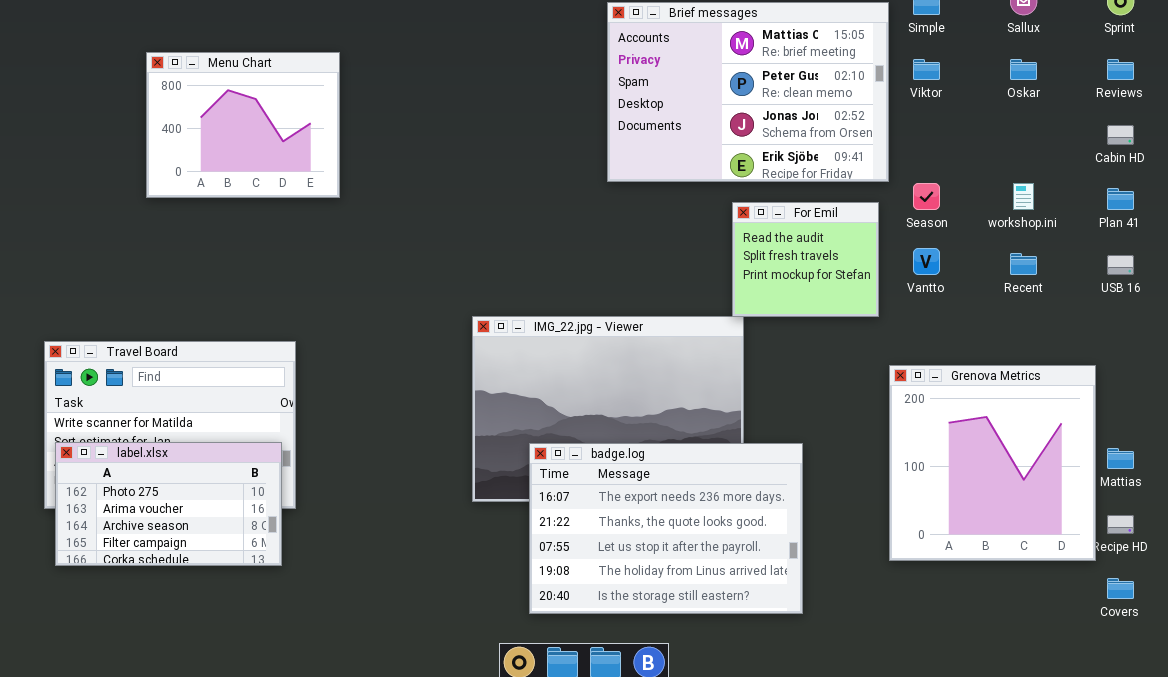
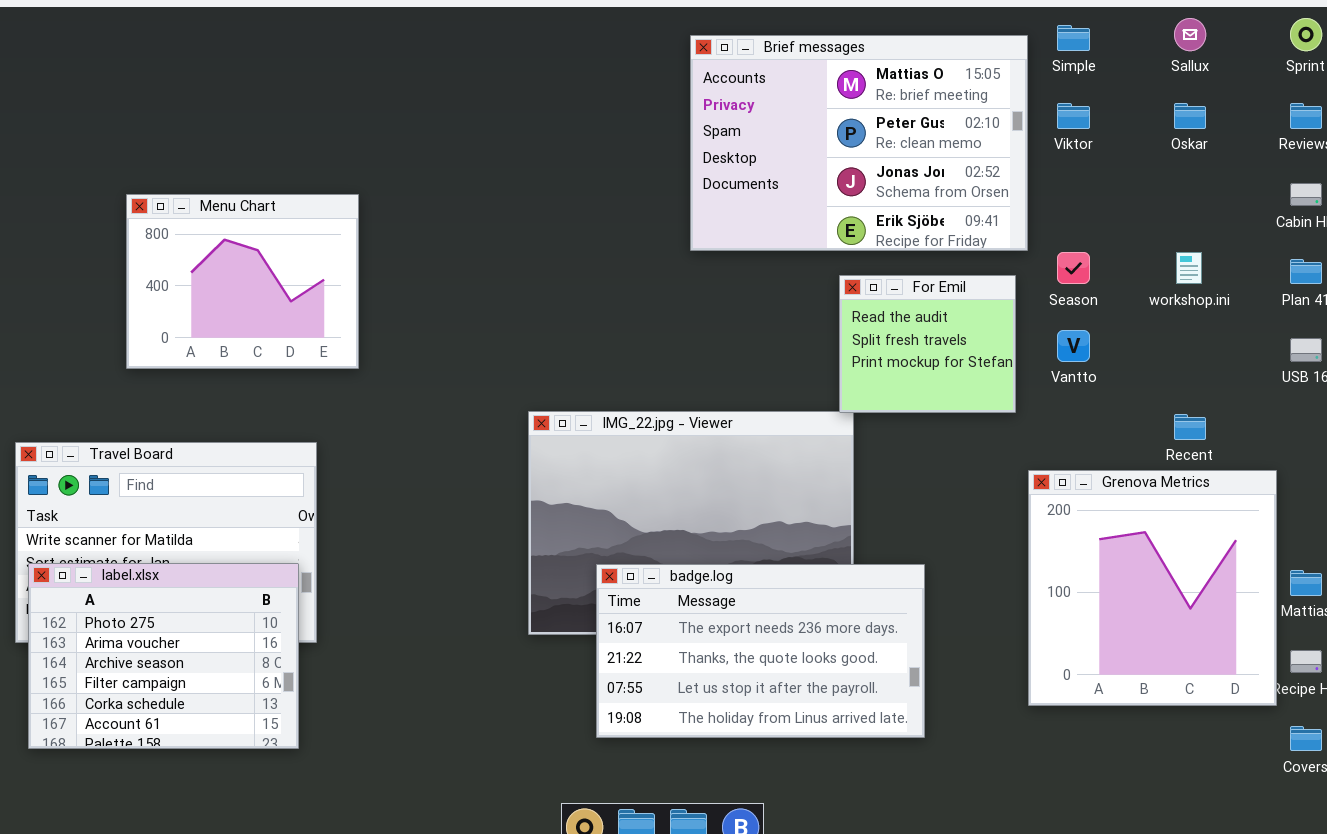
Menu Chart: [146,52,340,198] -> [126,194,359,369], moved
Recent: [1010,253,1037,275] -> [1174,414,1206,440], moved
label.xlsx: [55,442,282,566] -> [28,563,299,749], resized
badge.log: [529,443,803,614] -> [596,564,925,738], resized

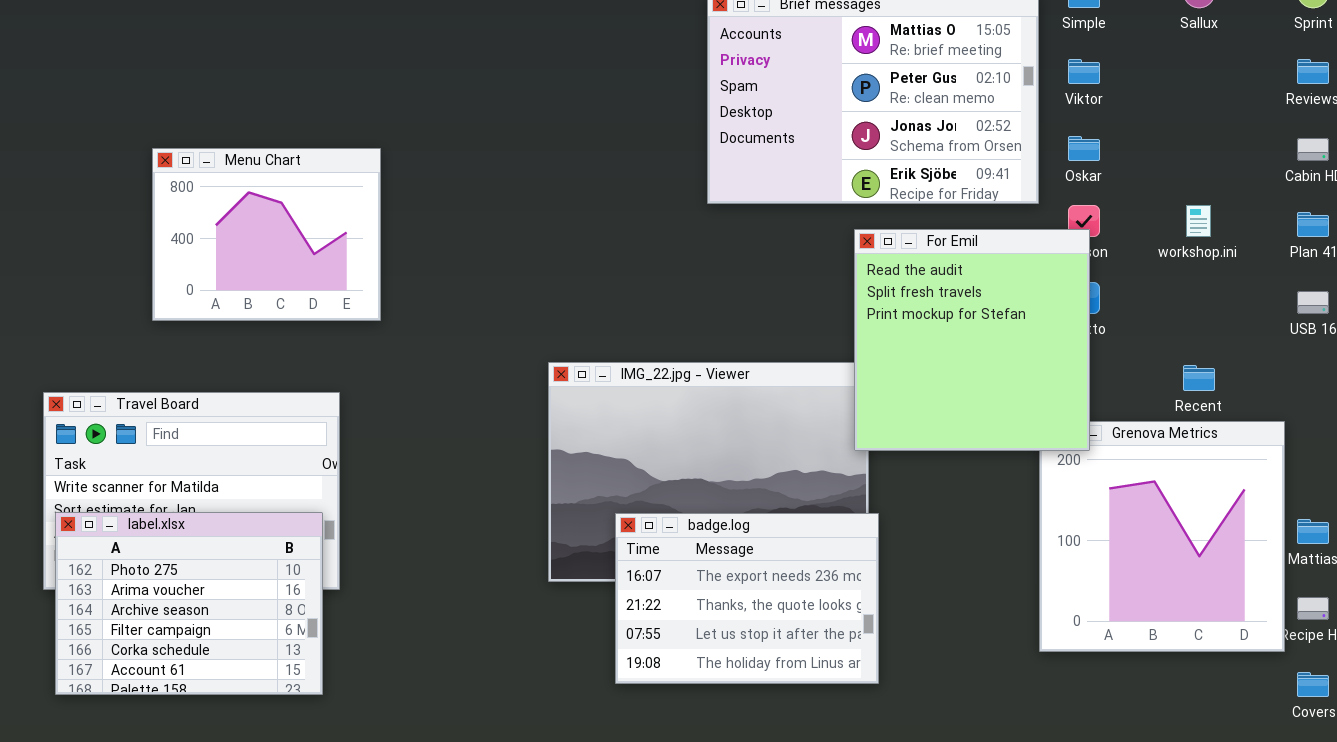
Oskar: [1174,103,1206,129] -> [1068,136,1100,161], moved
For Emil: [839,275,1016,413] -> [854,229,1090,451], resized
badge.log: [596,564,925,738] -> [615,513,879,684], resized

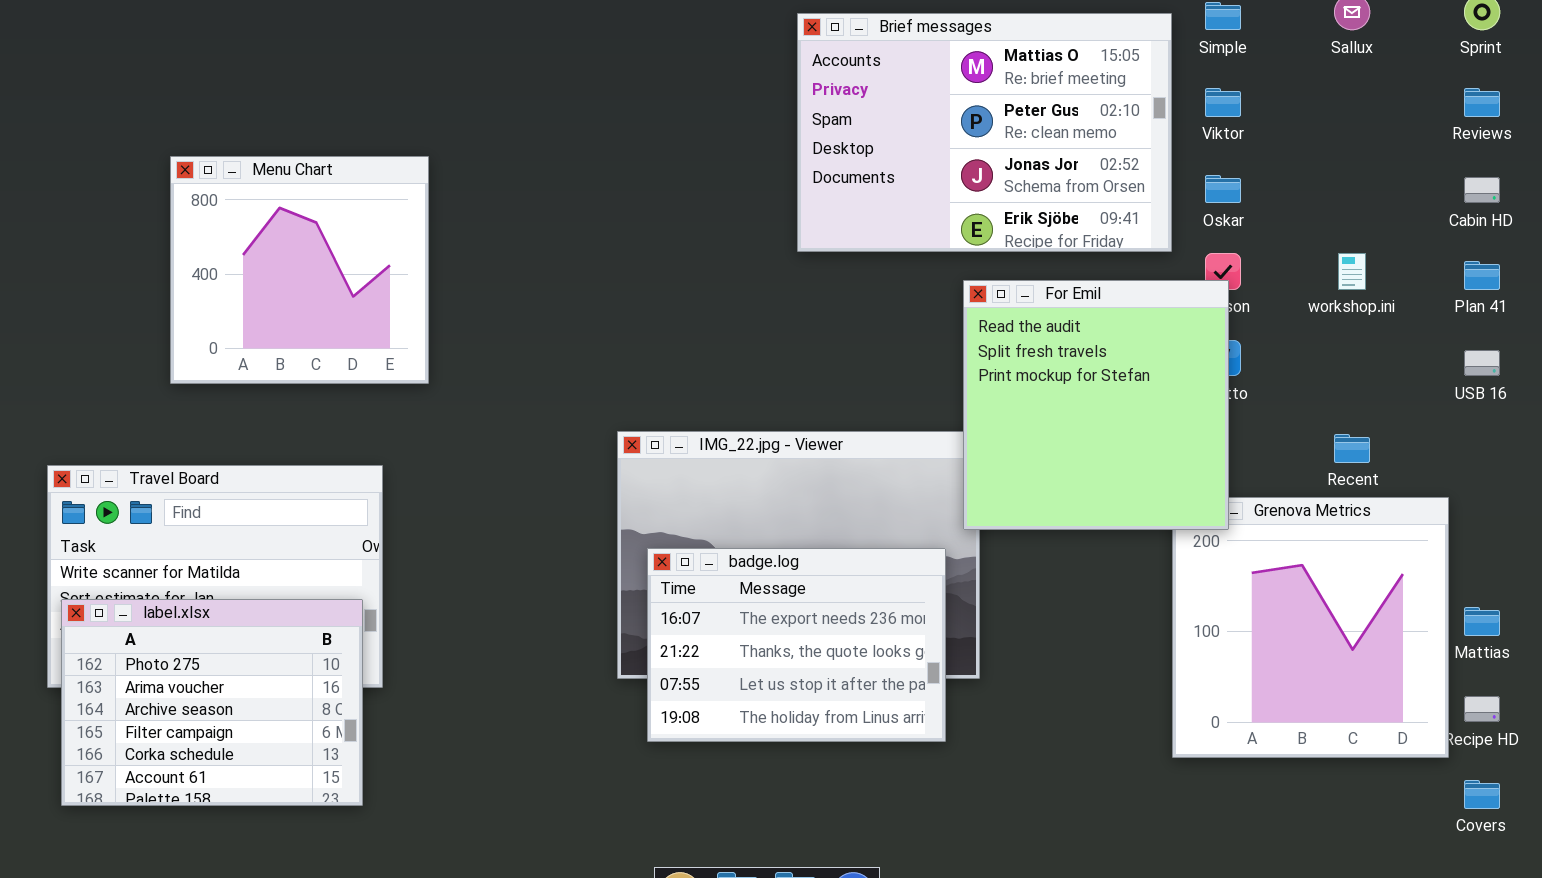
Menu Chart: [152,148,381,321] -> [170,156,429,384], resized
badge.log: [615,513,879,684] -> [647,548,946,742], moved

